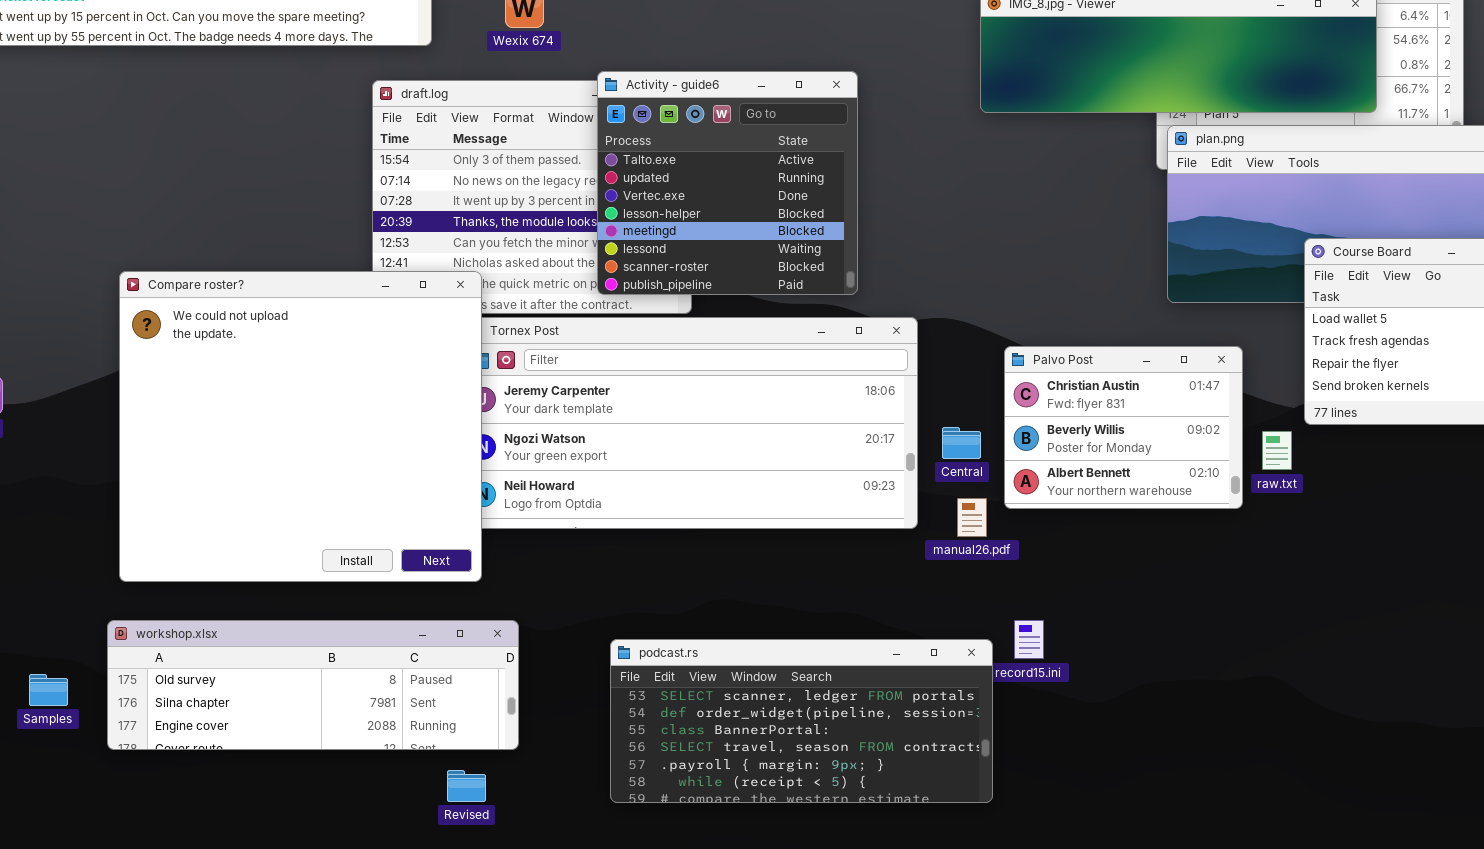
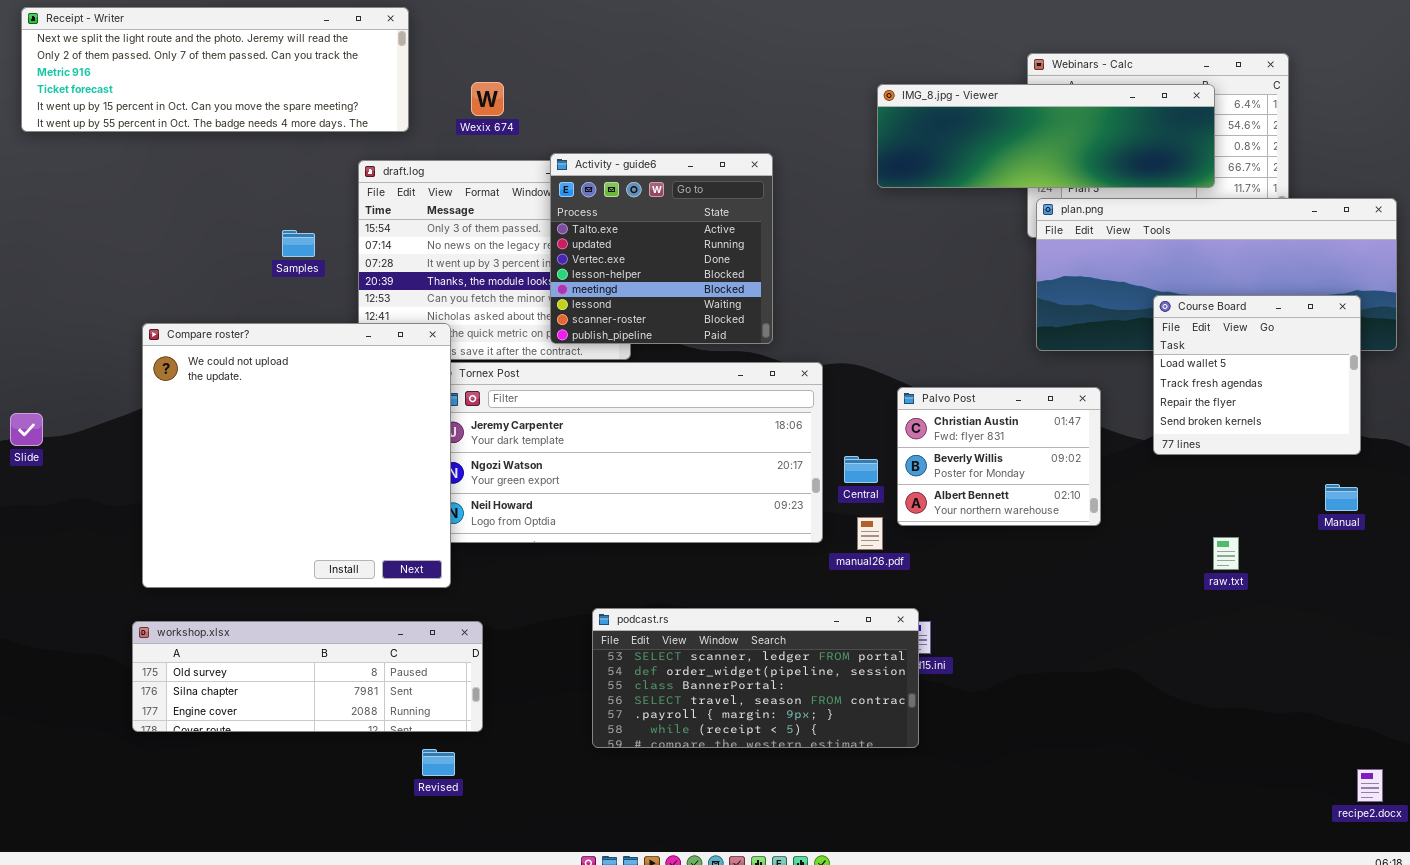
raw.txt: [1262,431,1292,470] -> [1213,537,1239,570], moved
podcast.rs: [610,639,993,803] -> [592,608,919,748], moved
Samples: [29,674,68,706] -> [282,230,315,257], moved

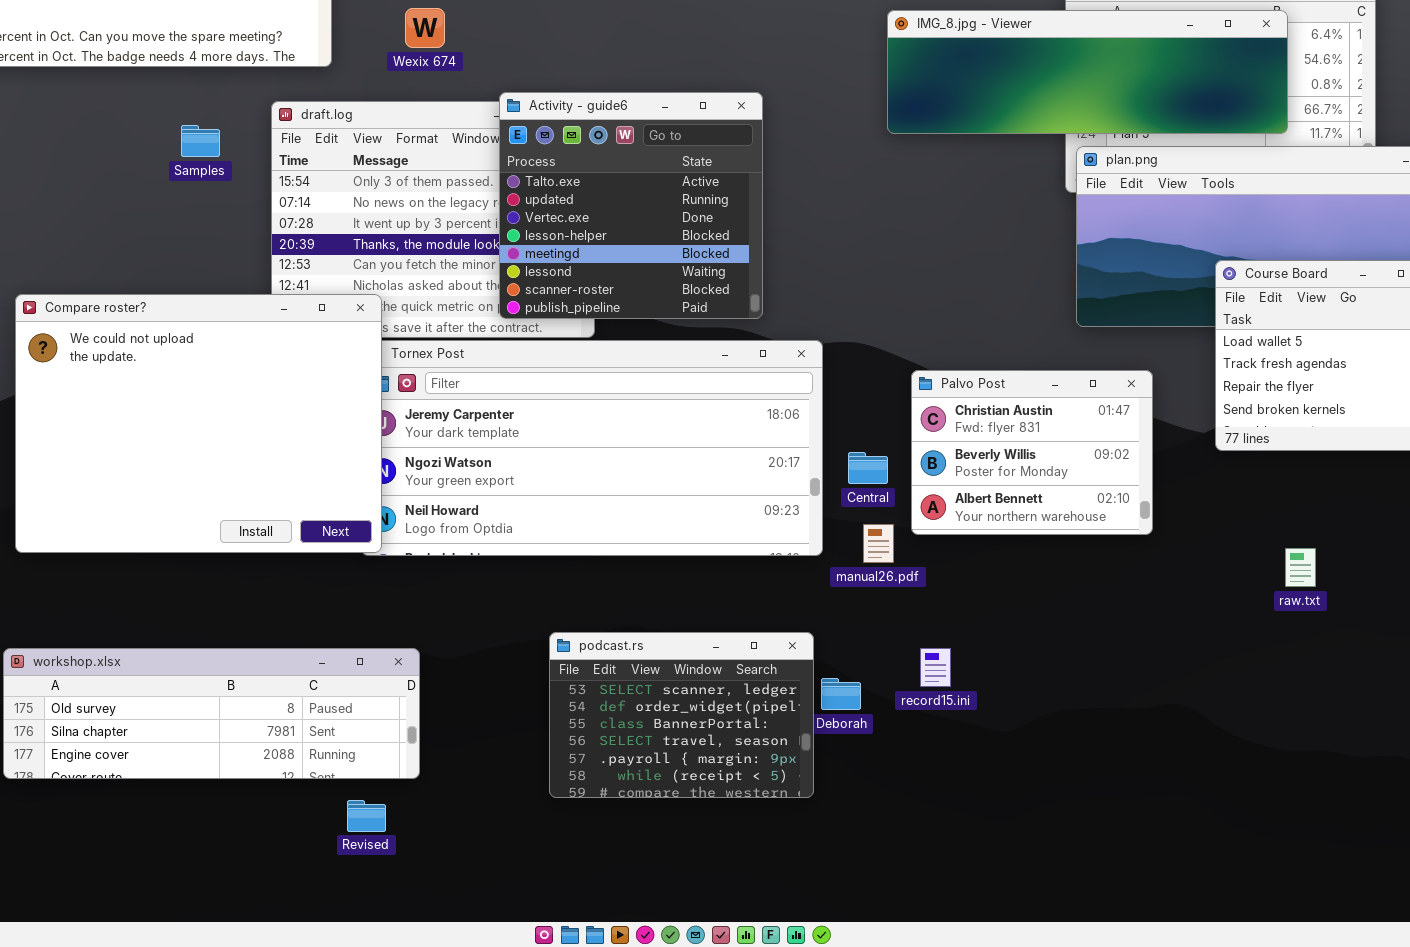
Samples: [282,230,315,257] -> [181,125,220,157], moved
Compare roster?: [142,323,451,588] -> [15,294,382,553], resized
podcast.rs: [592,608,919,748] -> [549,632,814,798], resized

